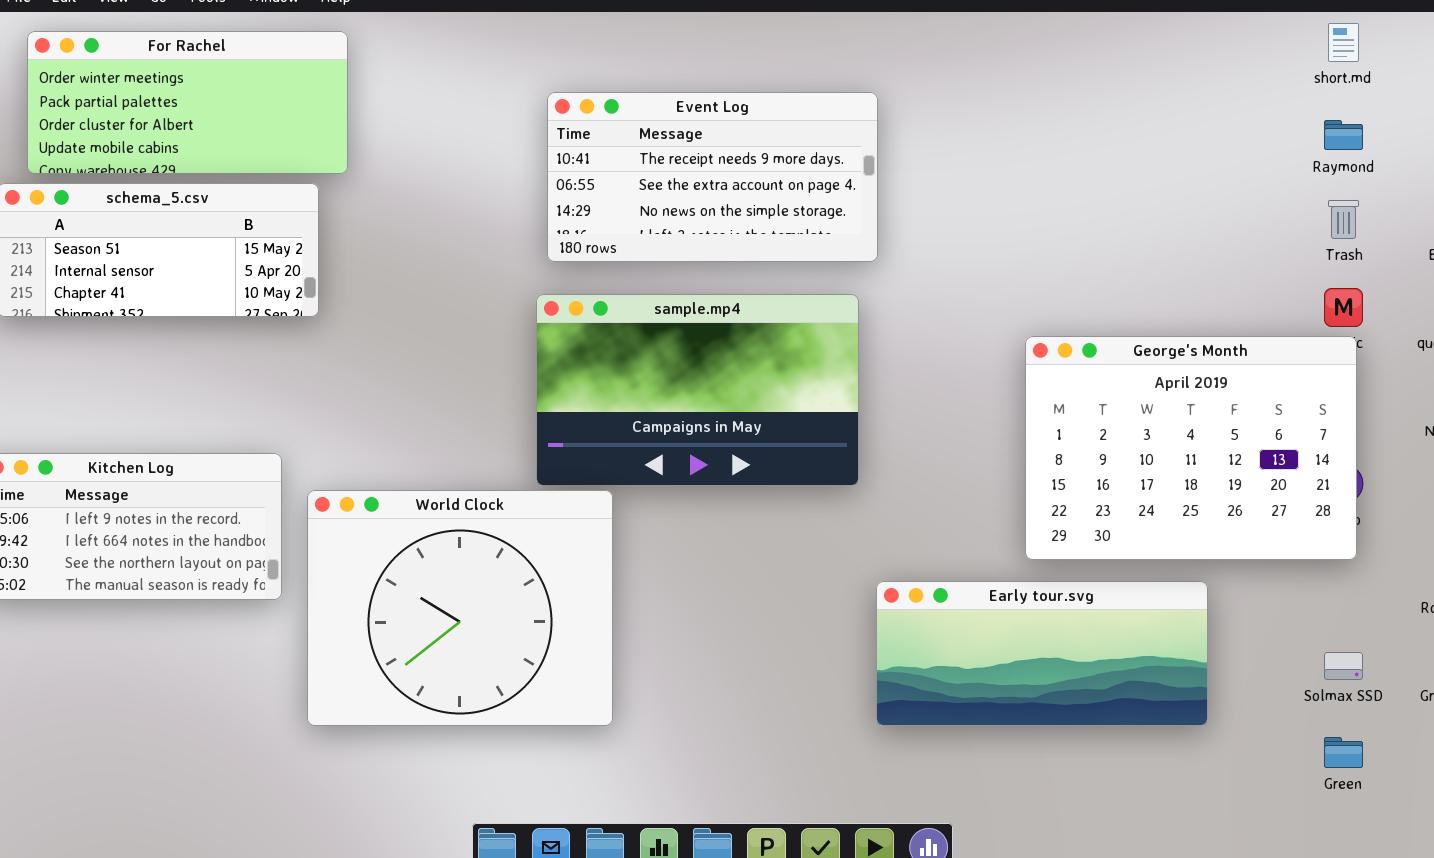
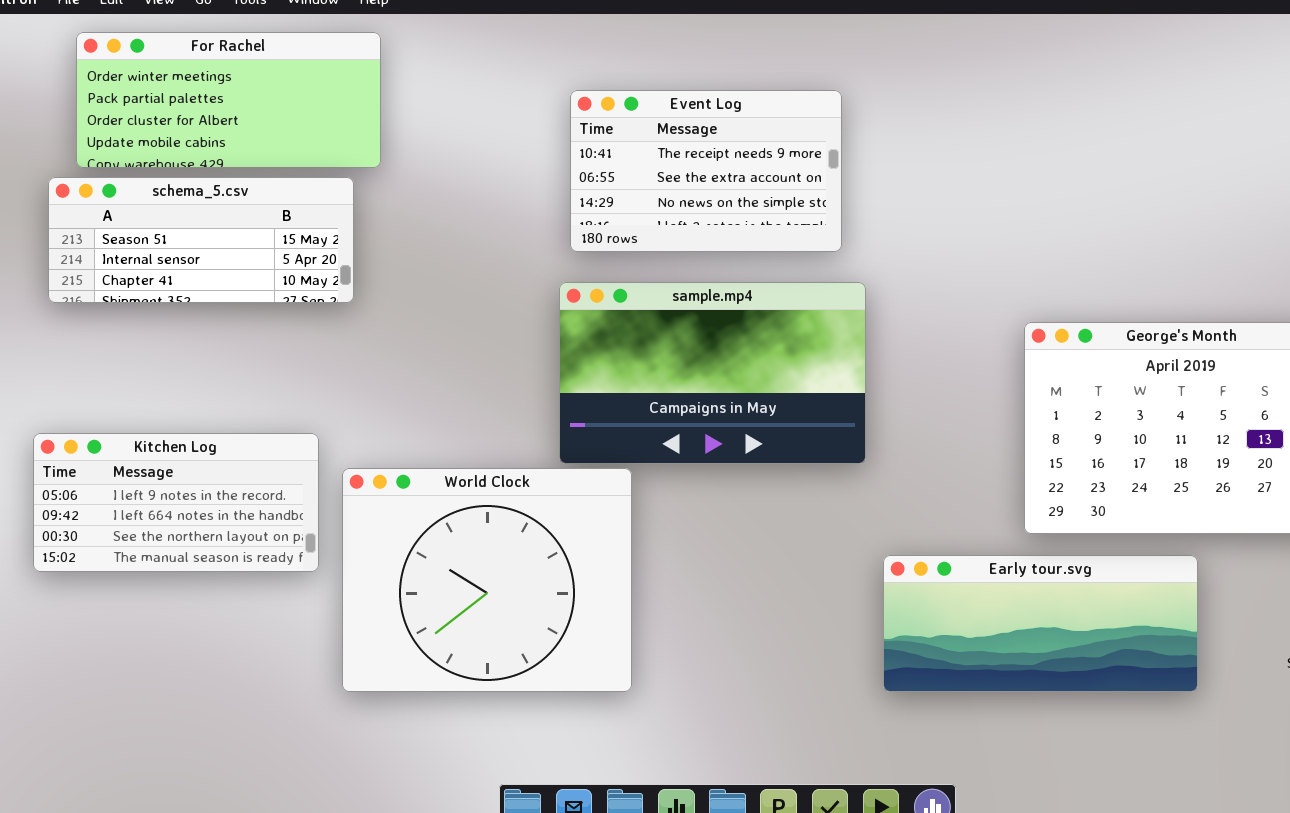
Event Log: [547,92,878,262] -> [570,90,842,252], resized

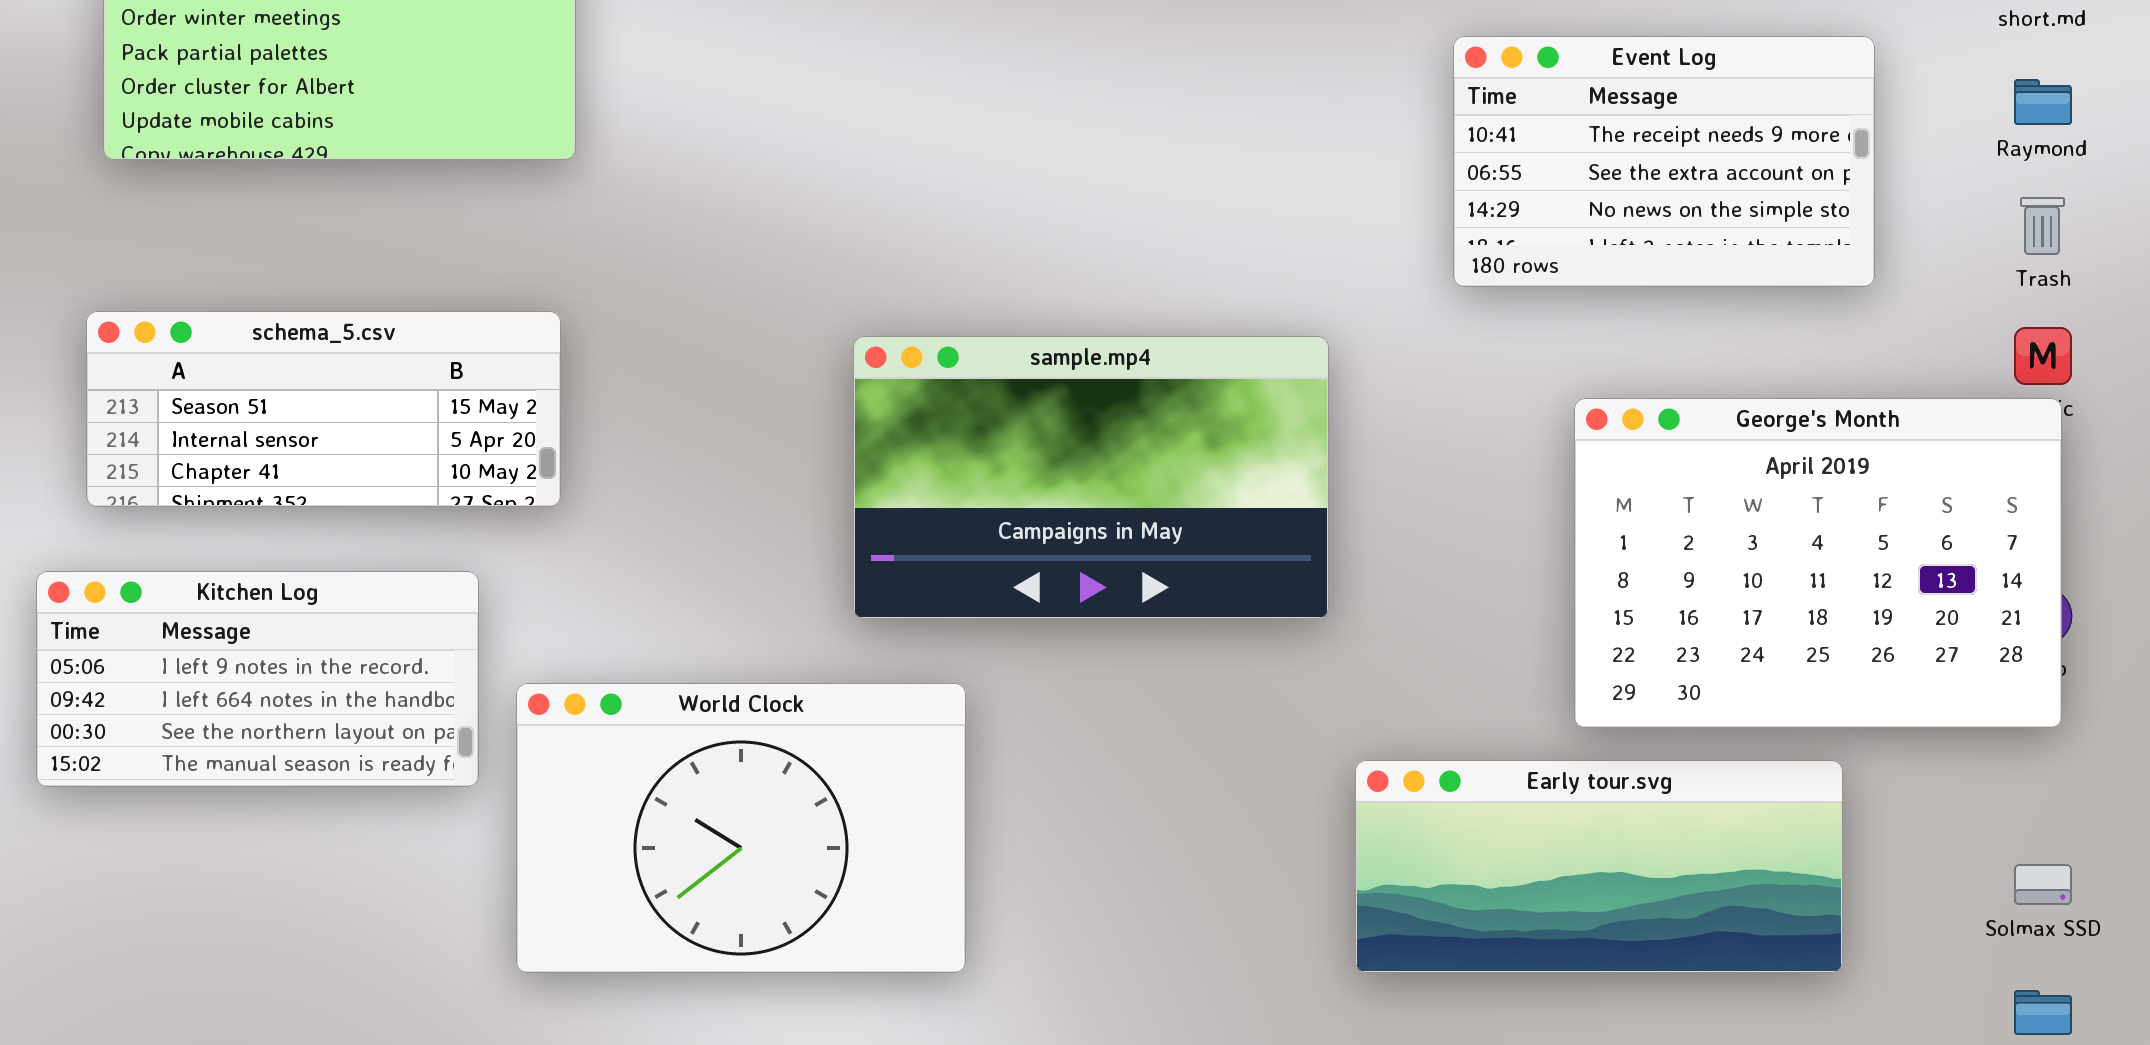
Event Log: [570,90,842,252] -> [1453,36,1875,287], moved
schema_5.csv: [48,177,354,303] -> [86,311,561,507], moved
World Clock: [342,468,632,692] -> [516,683,966,973], resized

